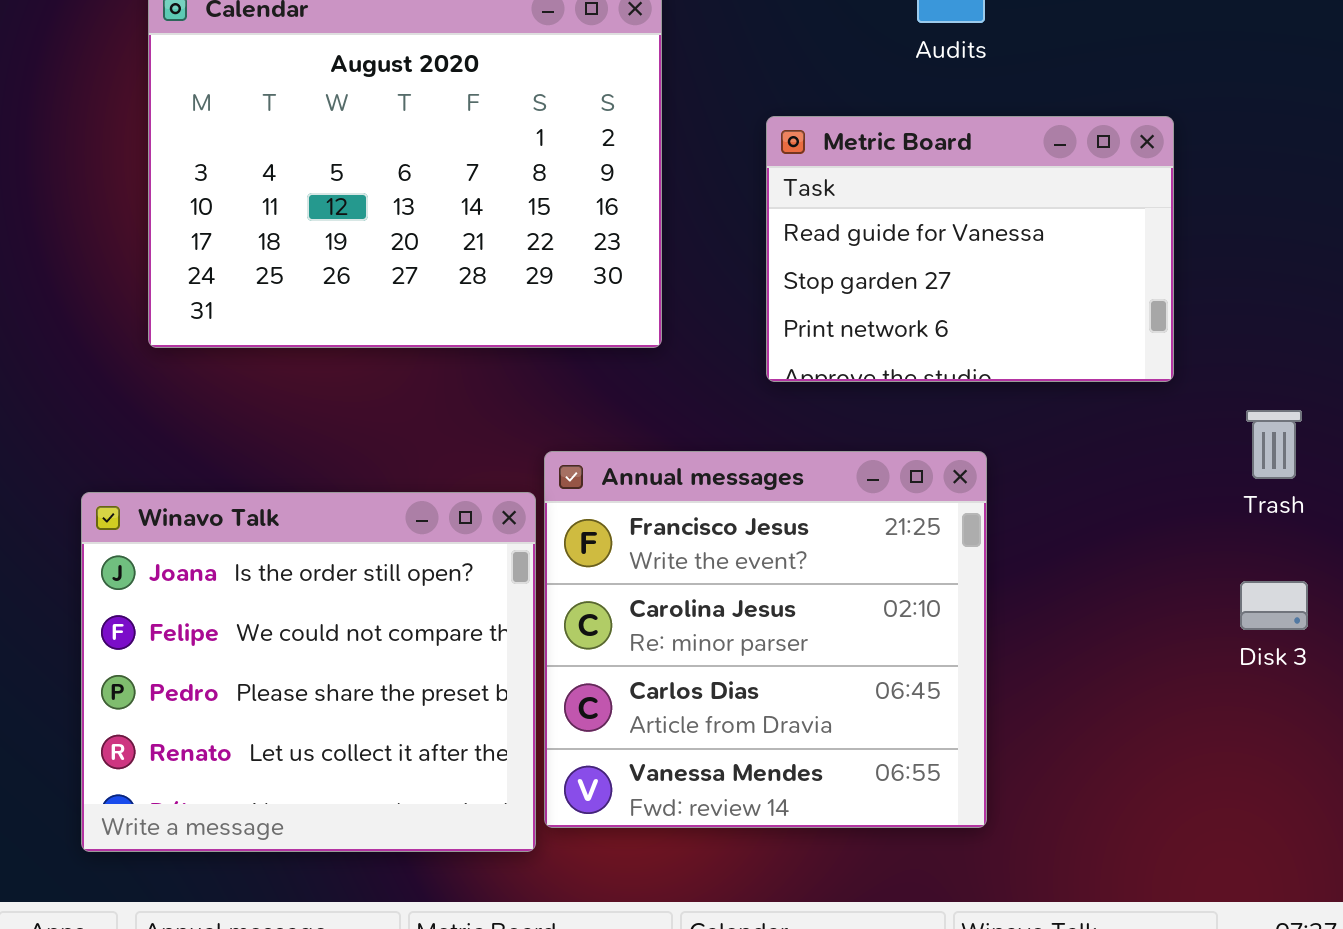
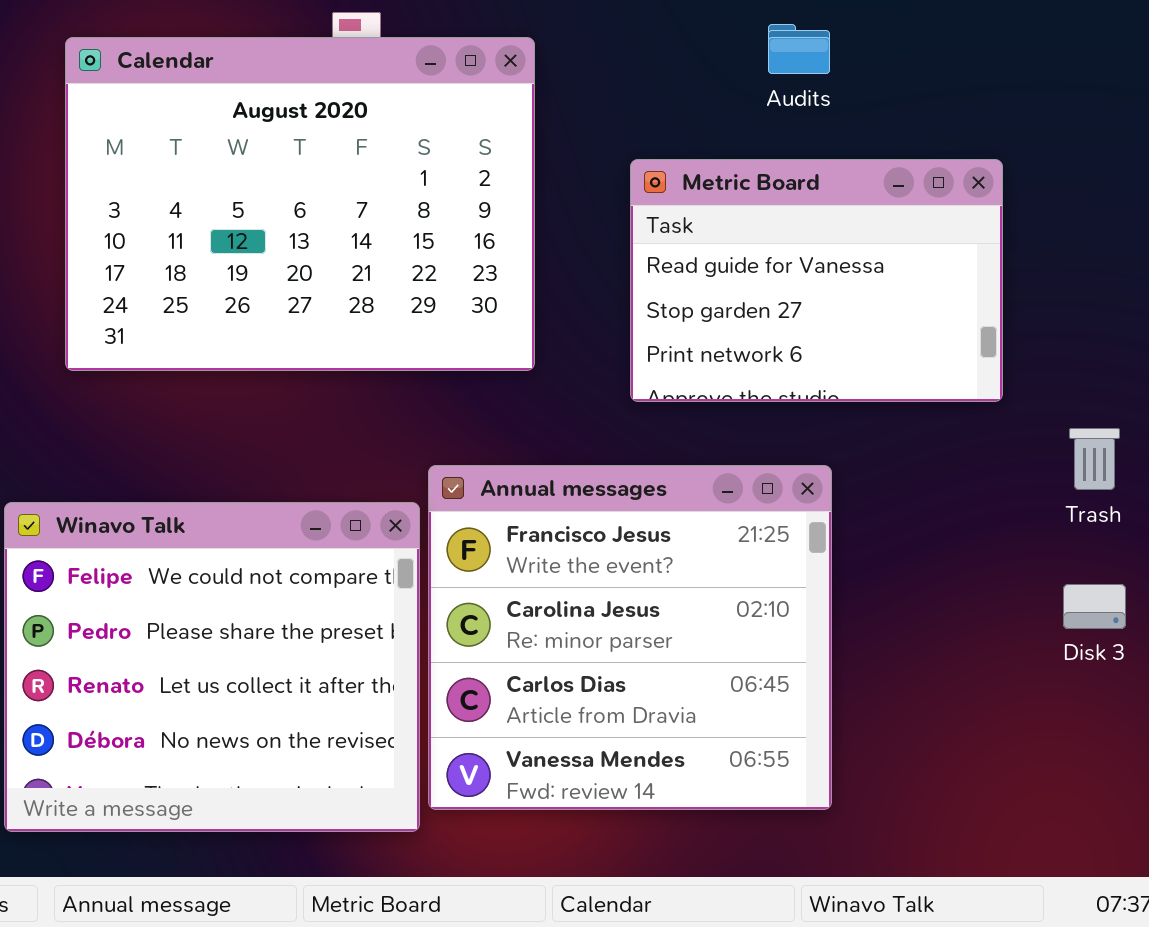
Winavo Talk: [81,492,536,852] -> [4,502,420,832], scrolled down 1 row

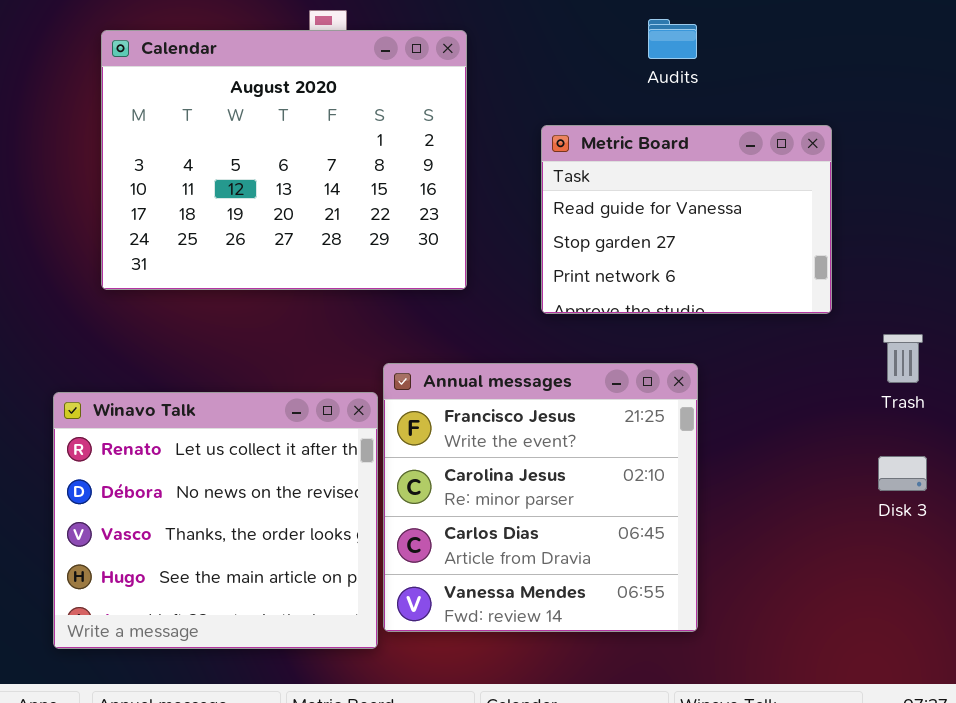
Winavo Talk: [4,502,420,832] -> [53,392,378,649], scrolled down 2 rows

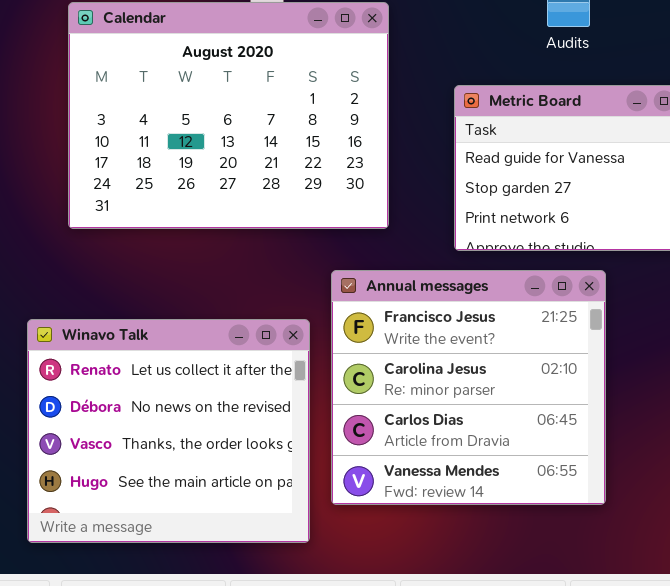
Annual messages: [383,363,698,632] -> [331,270,606,505], moved

